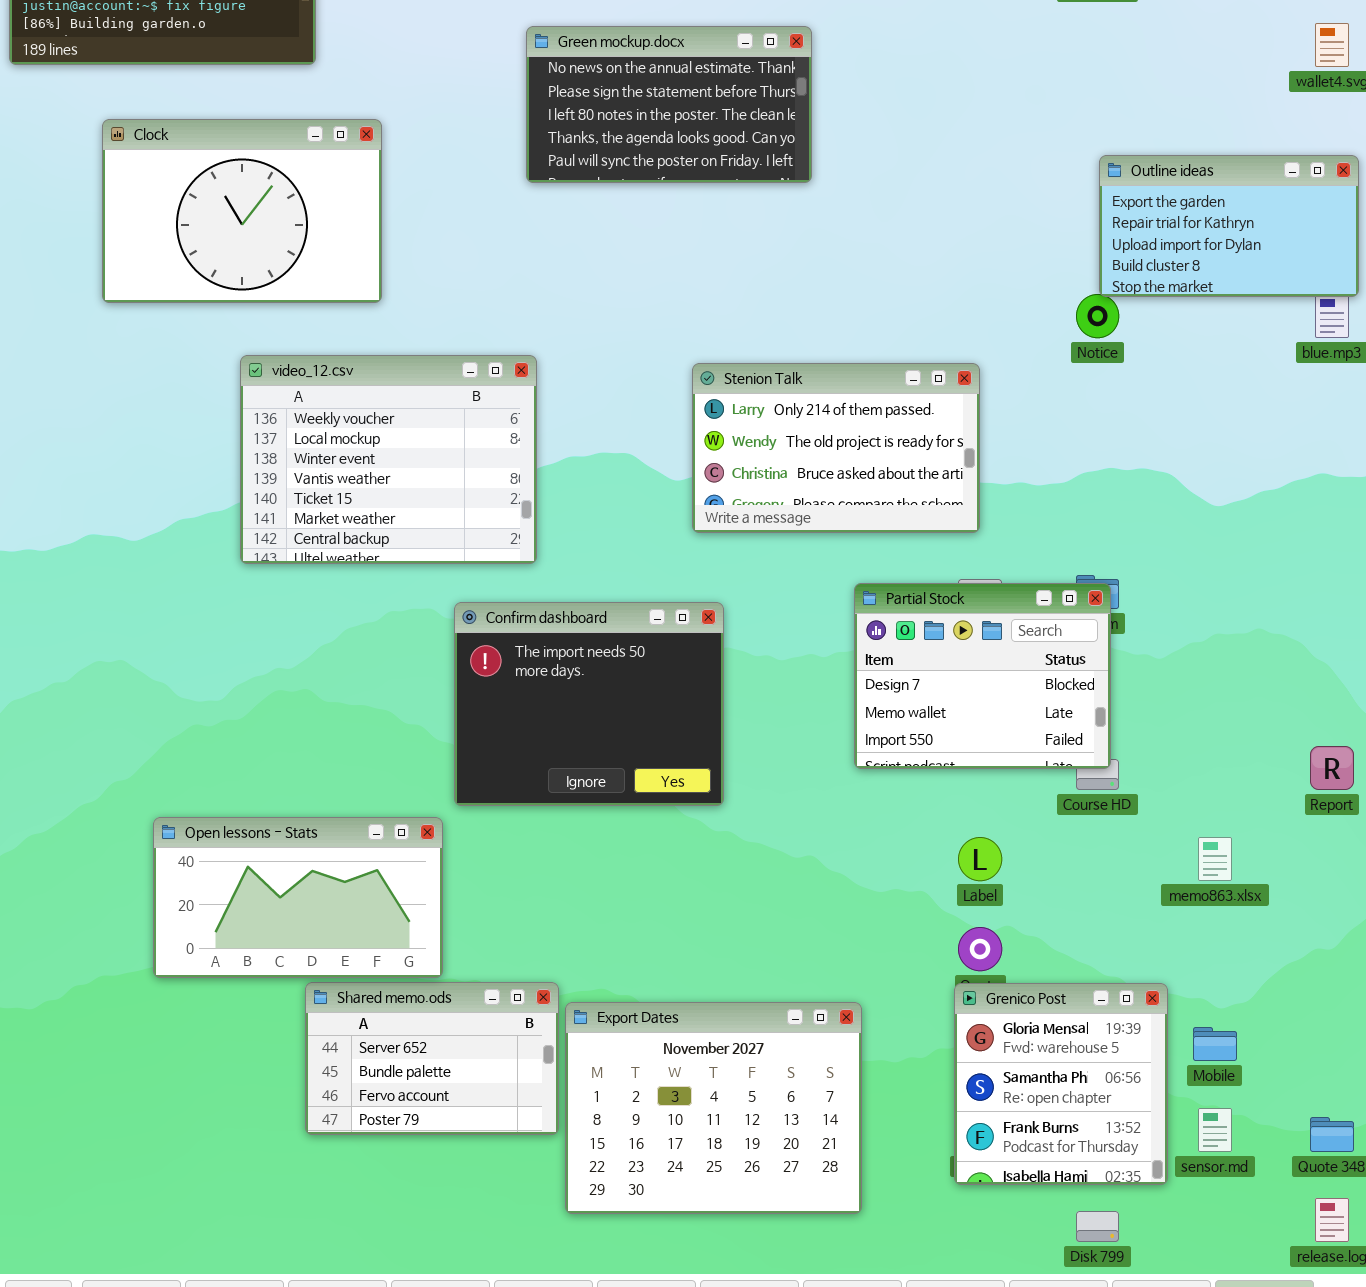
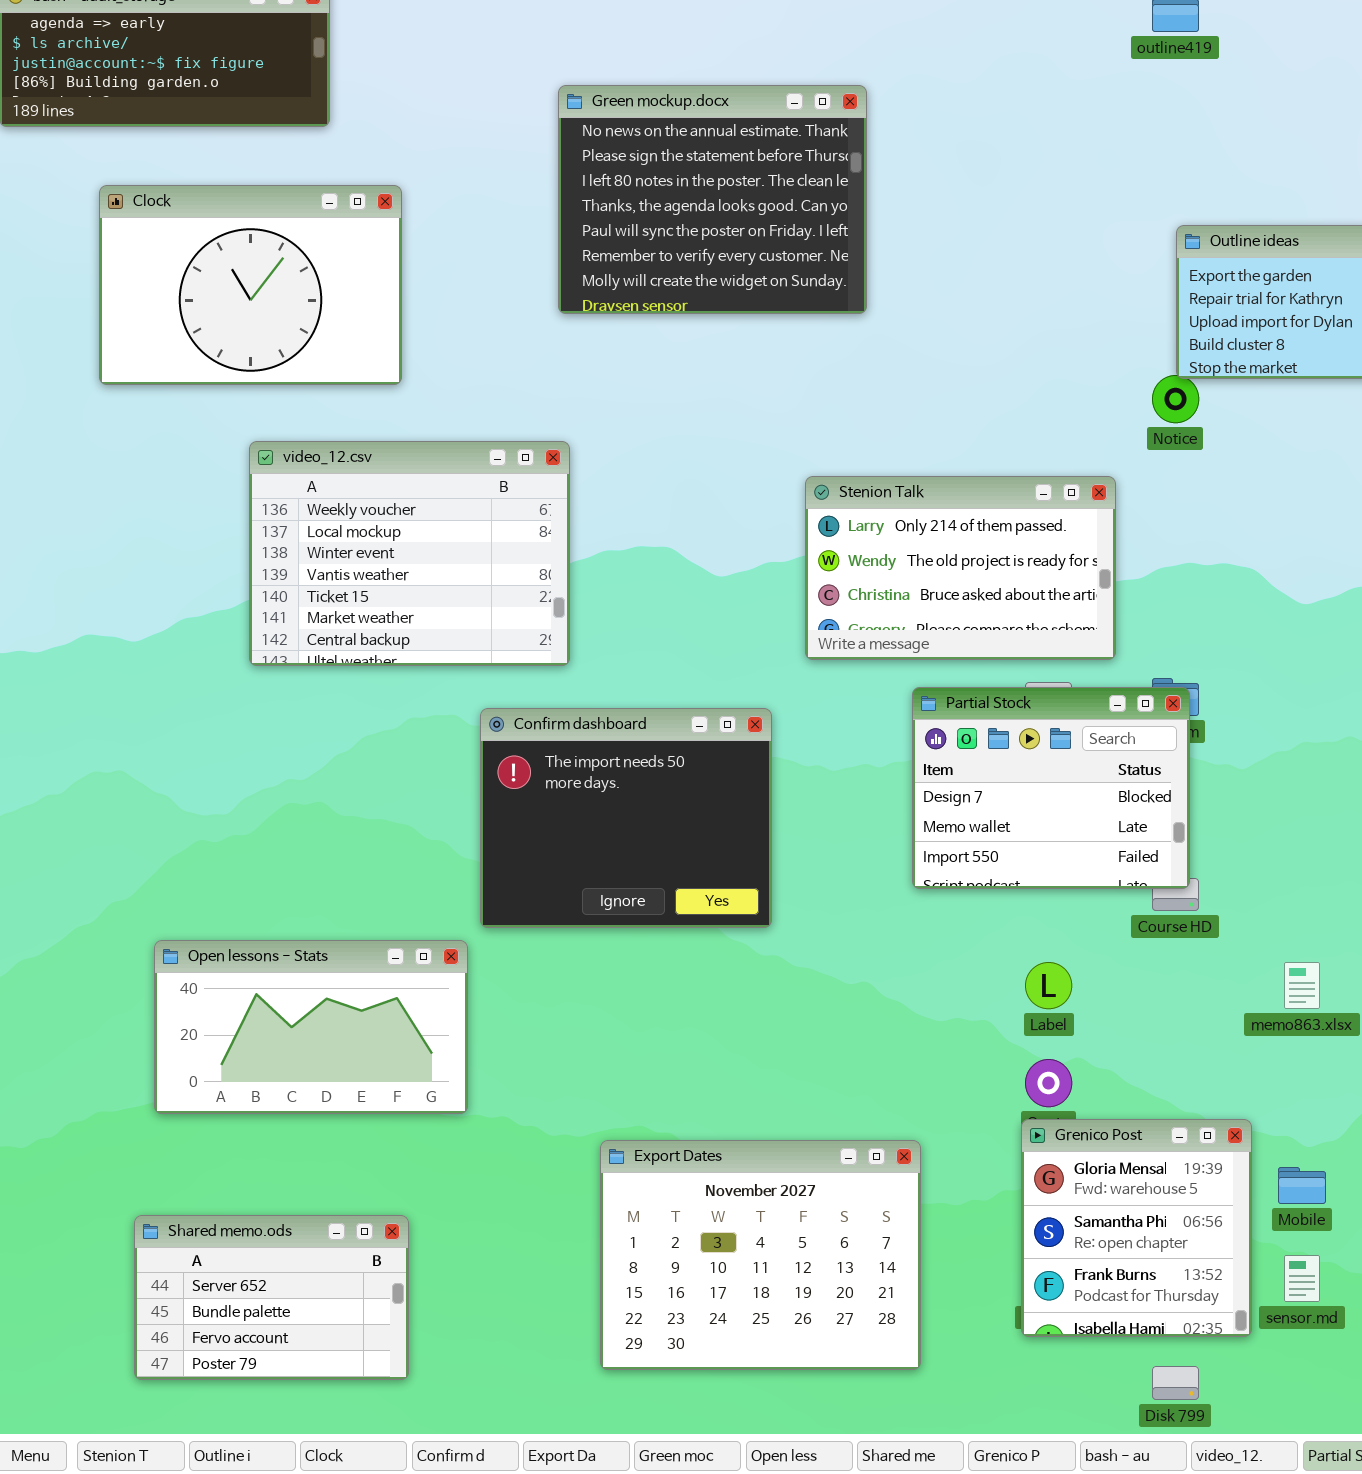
Green mockup.docx: [526,26,812,183] -> [558,85,867,314], resized
Stenion Talk: [692,363,980,533] -> [805,476,1116,660], moved
Shared memo.ods: [305,982,559,1135] -> [134,1215,409,1380], moved

